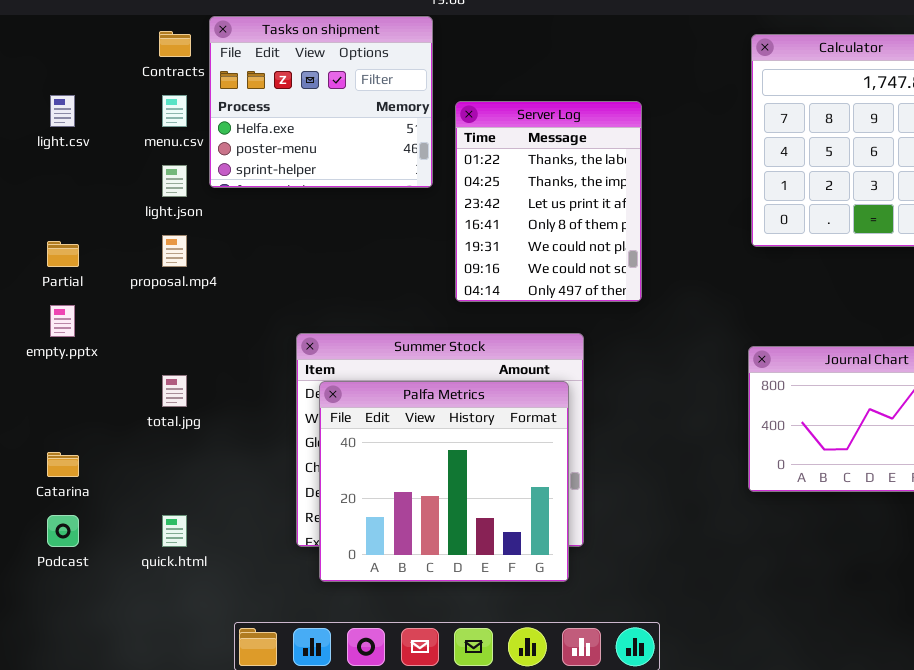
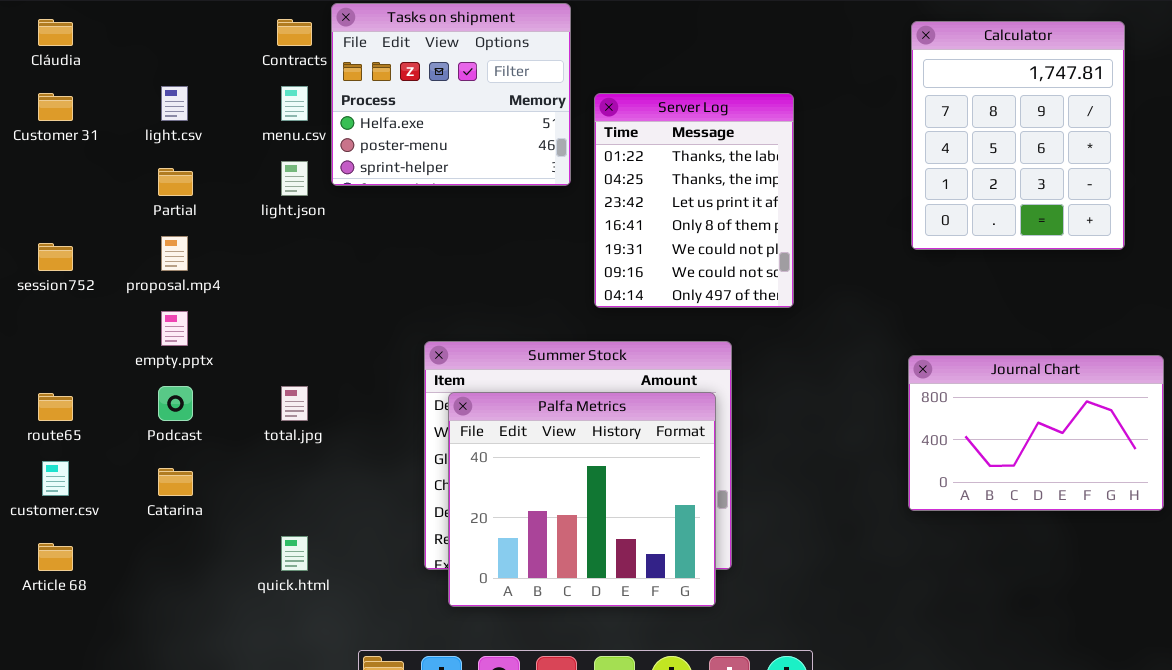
proposal.mp4: [162,235,187,267] -> [161,236,188,271], moved
Partial: [47,241,79,267] -> [158,168,193,196], moved
Podcast: [47,515,79,547] -> [158,386,193,421], moved

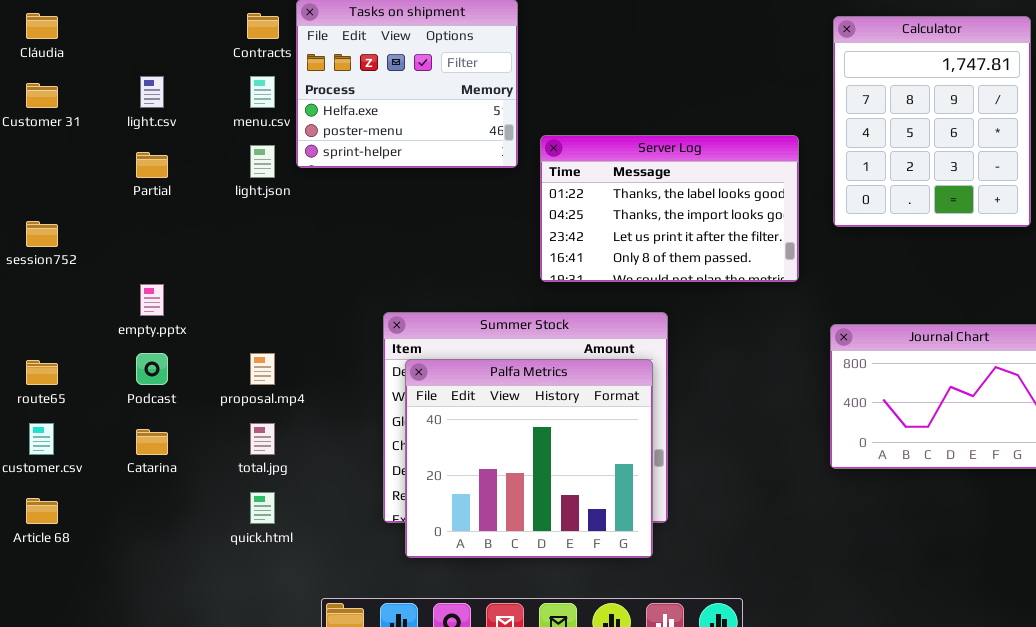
Server Log: [594,93,794,308] -> [540,135,799,282], resized
proposal.mp4: [161,236,188,271] -> [250,353,275,385], moved
total.jpg: [281,386,308,421] -> [250,423,275,455], moved

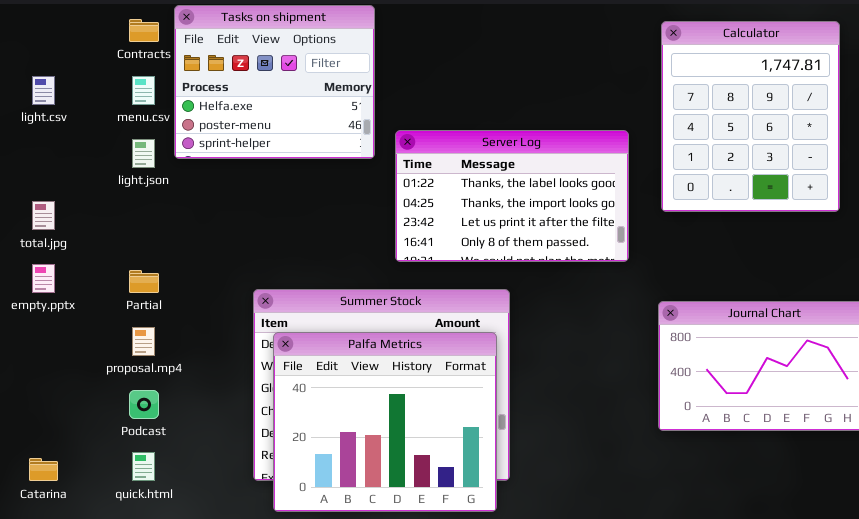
Partial: [136,152,168,178] -> [129,270,159,293], moved
Podcast: [136,353,168,385] -> [129,390,159,419], moved
total.jpg: [250,423,275,455] -> [32,201,55,230], moved
Catarina: [136,429,168,455] -> [29,458,58,481], moved

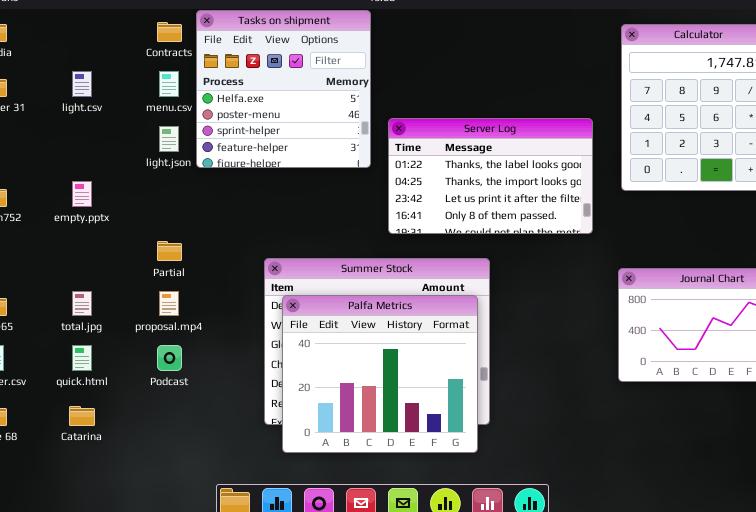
Tasks on shipment: [174,5,375,159] -> [196,10,371,168], resized
total.jpg: [32,201,55,230] -> [72,291,92,316], moved
empty.pptx: [32,264,55,293] -> [72,181,92,207], moved
quick.html: [132,452,155,481] -> [72,345,92,371], moved

